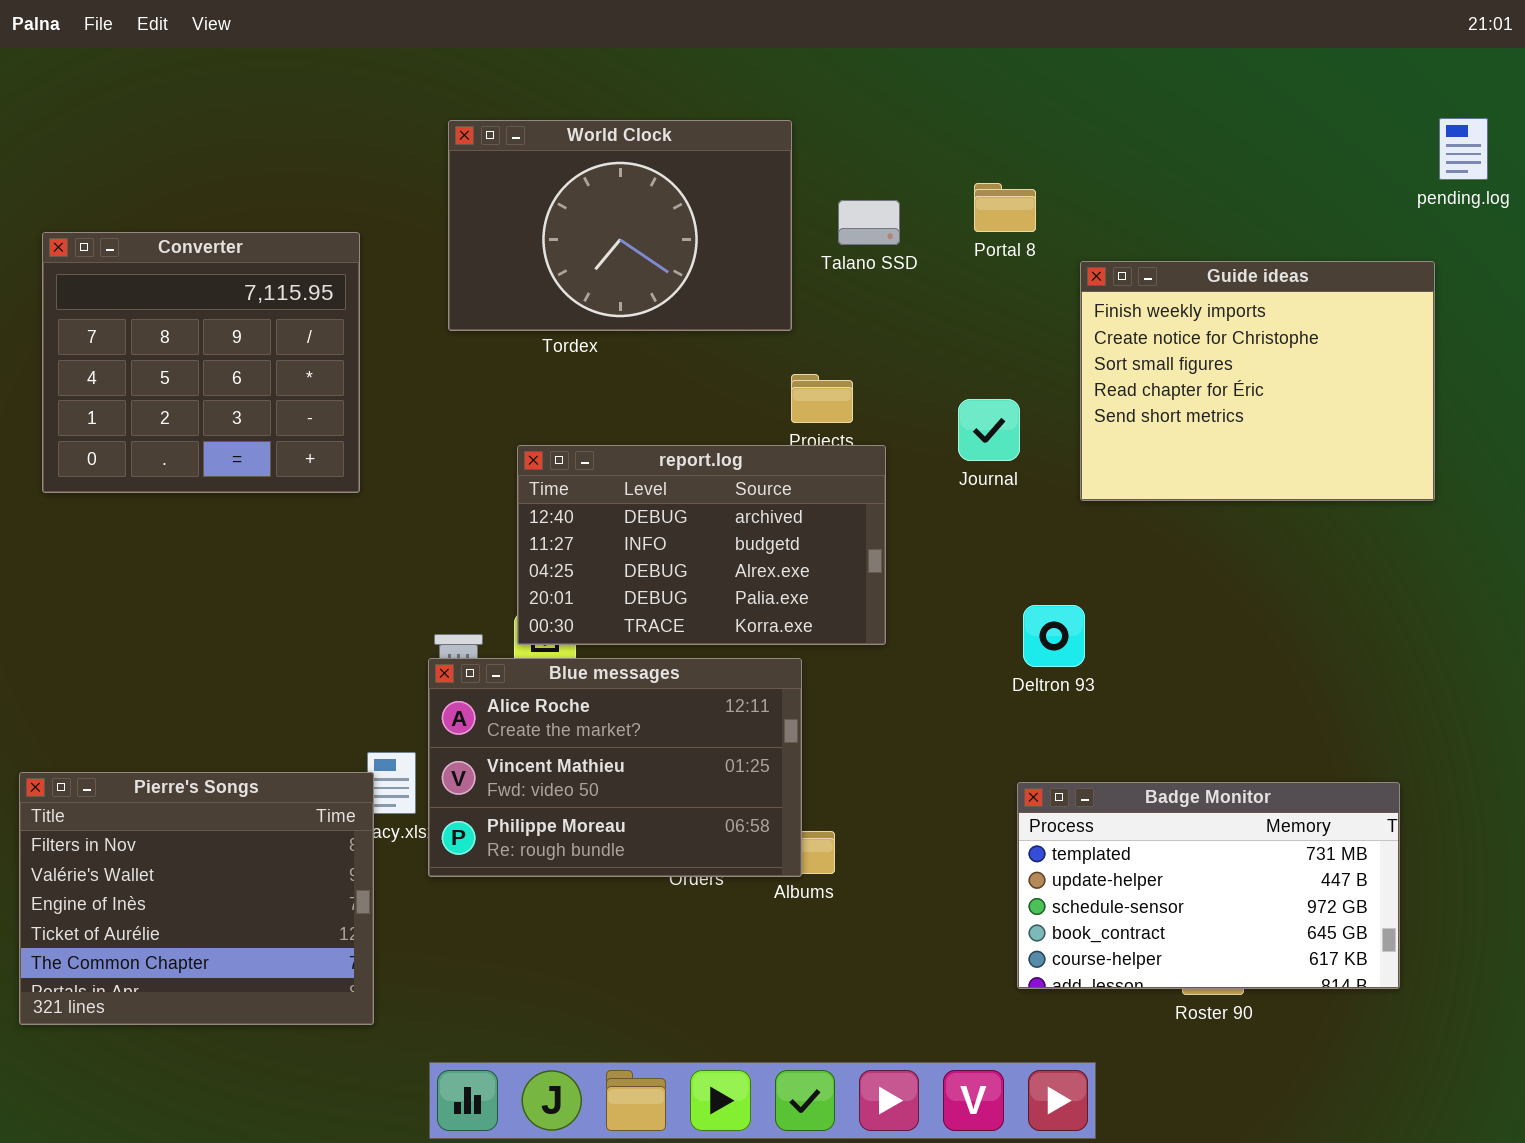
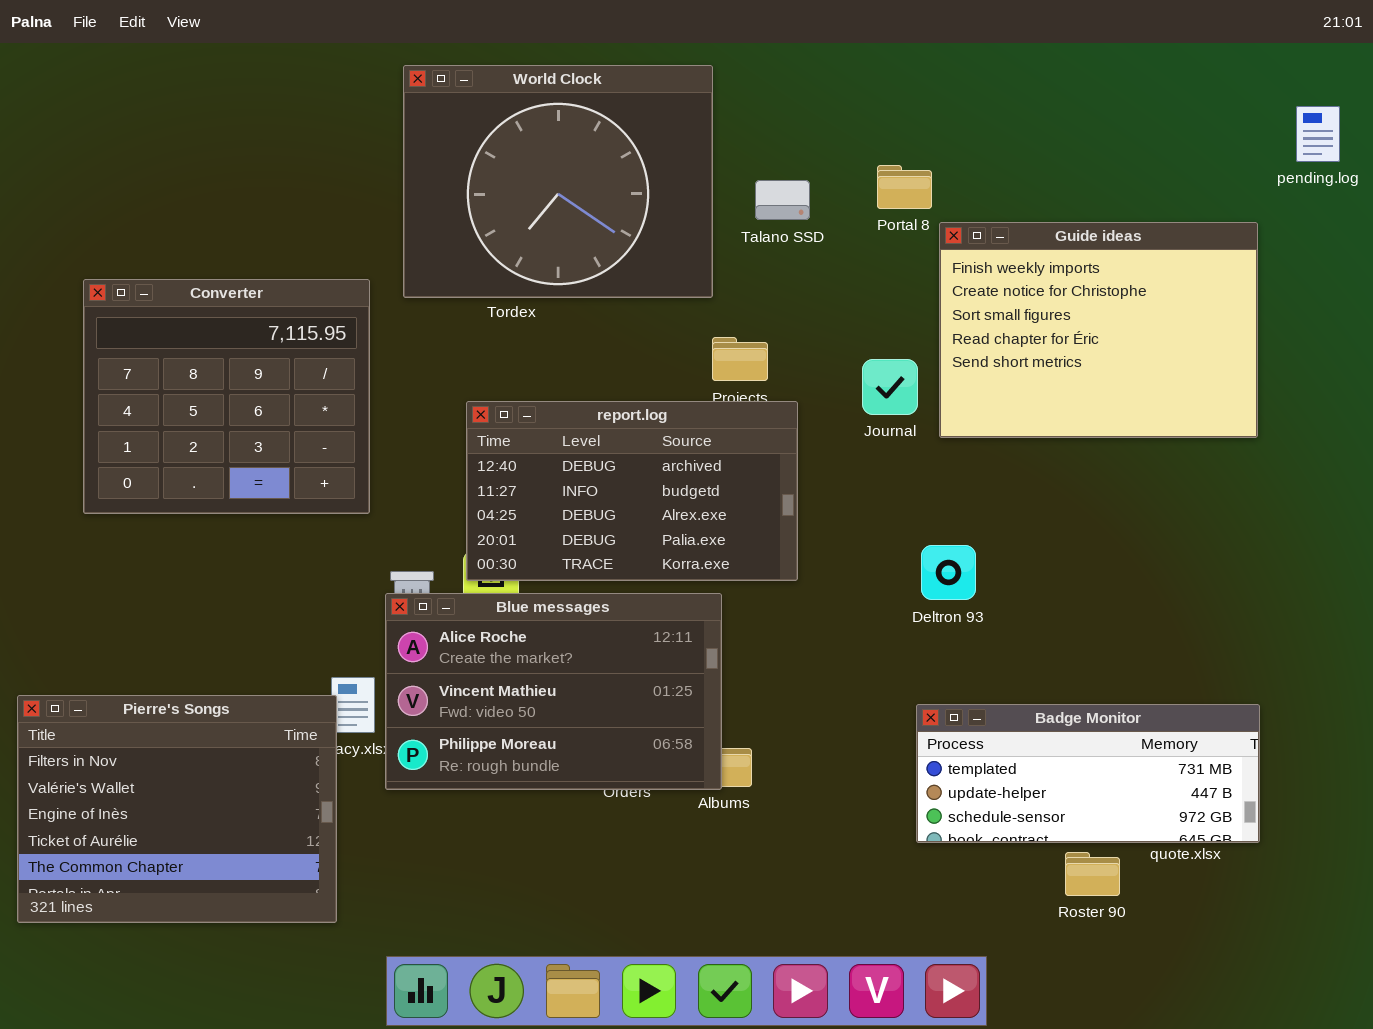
World Clock: [448,120,792,331] -> [403,65,713,298], resized
Converter: [42,232,360,493] -> [83,279,370,514], moved
Guide ideas: [1080,261,1435,501] -> [939,222,1258,438], moved
Badge Monitor: [1017,782,1400,989] -> [916,704,1260,843], resized

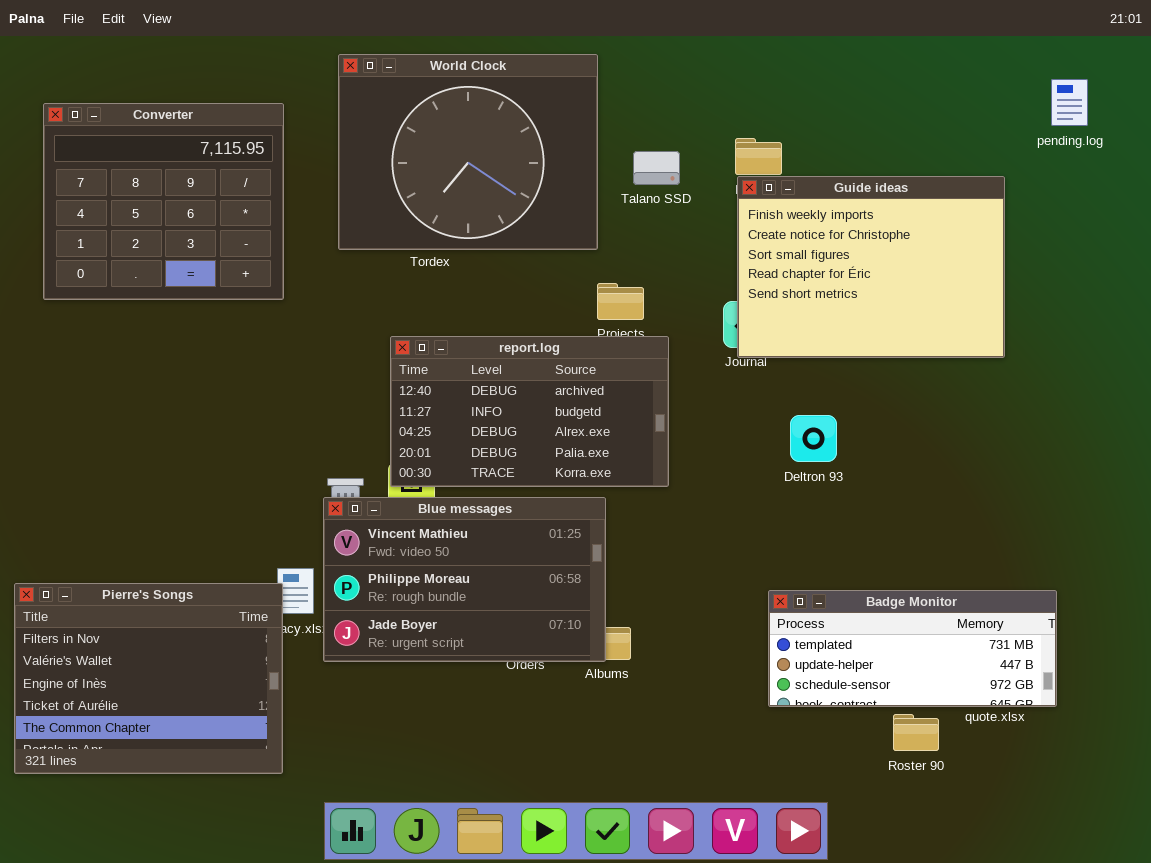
pending.log: [1296,106,1340,162] -> [1051,79,1088,126], moved
Guide ideas: [939,222,1258,438] -> [737,176,1005,358], moved
Converter: [83,279,370,514] -> [43,103,284,300], moved
Deltron 93: [921,545,976,600] -> [790,415,837,462], moved
Blue messages: [385,593,722,790] -> [323,497,606,662], scrolled down 1 row

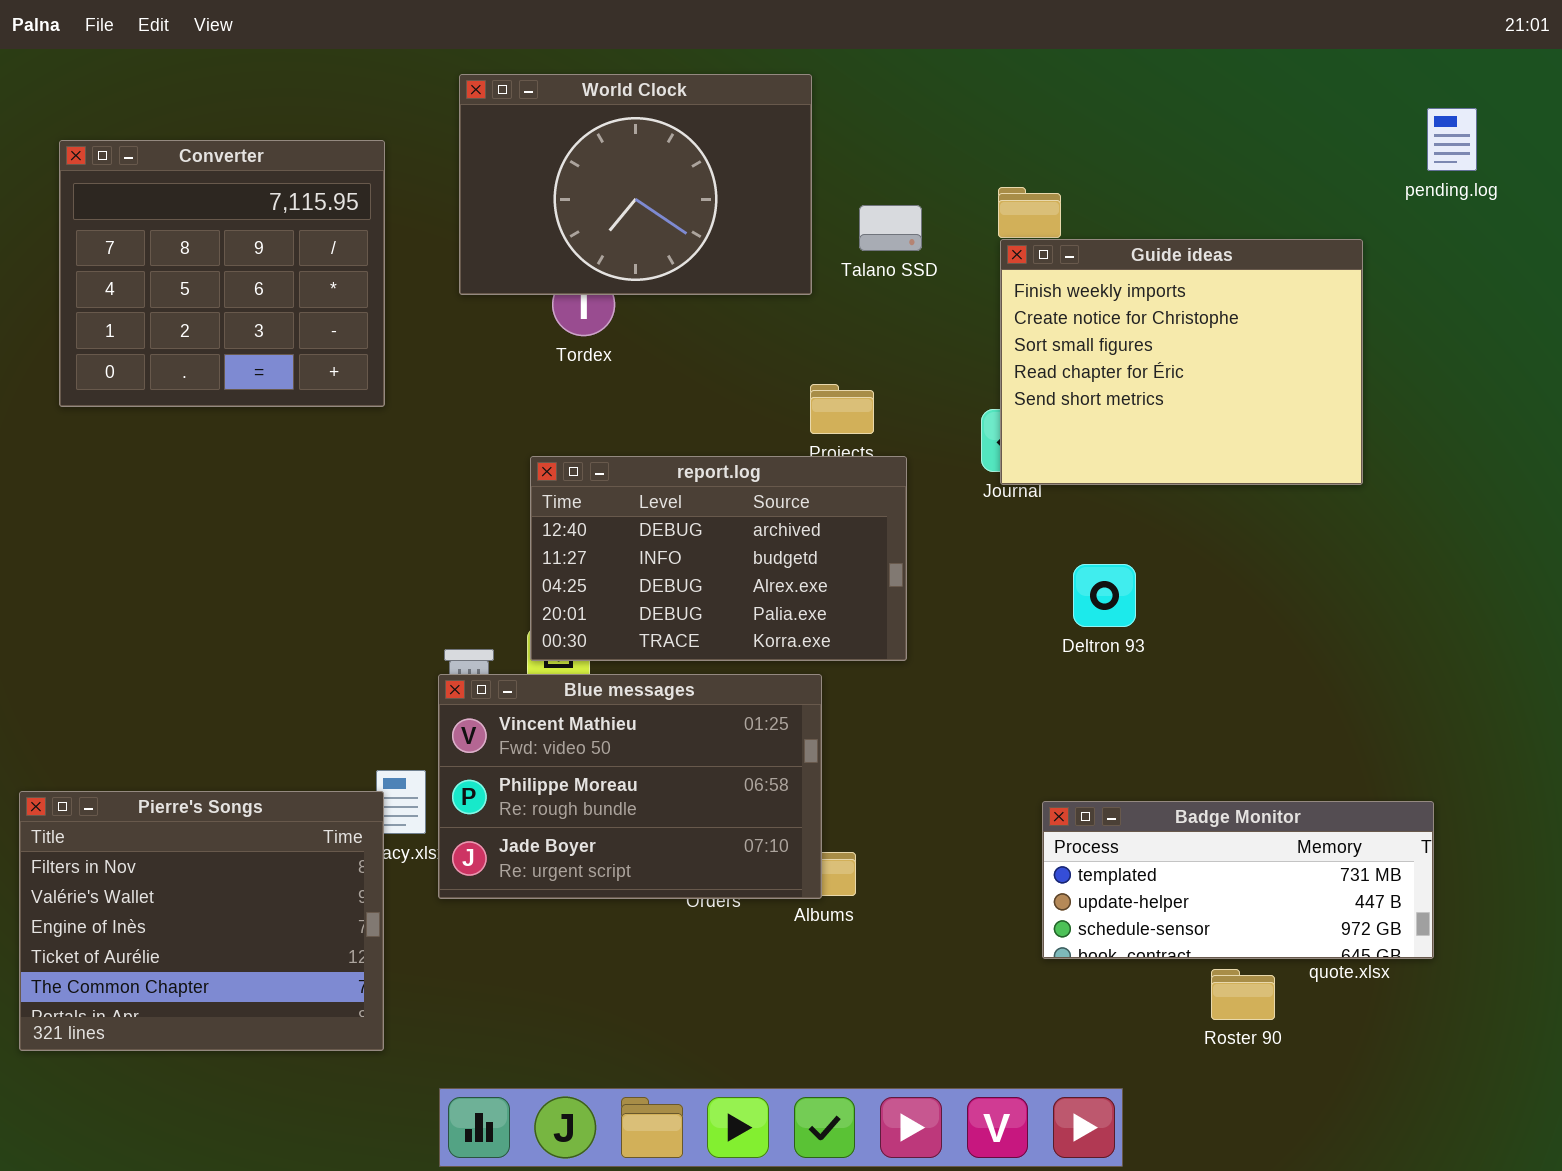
World Clock: [338,54,598,250] -> [459,74,812,295], resized

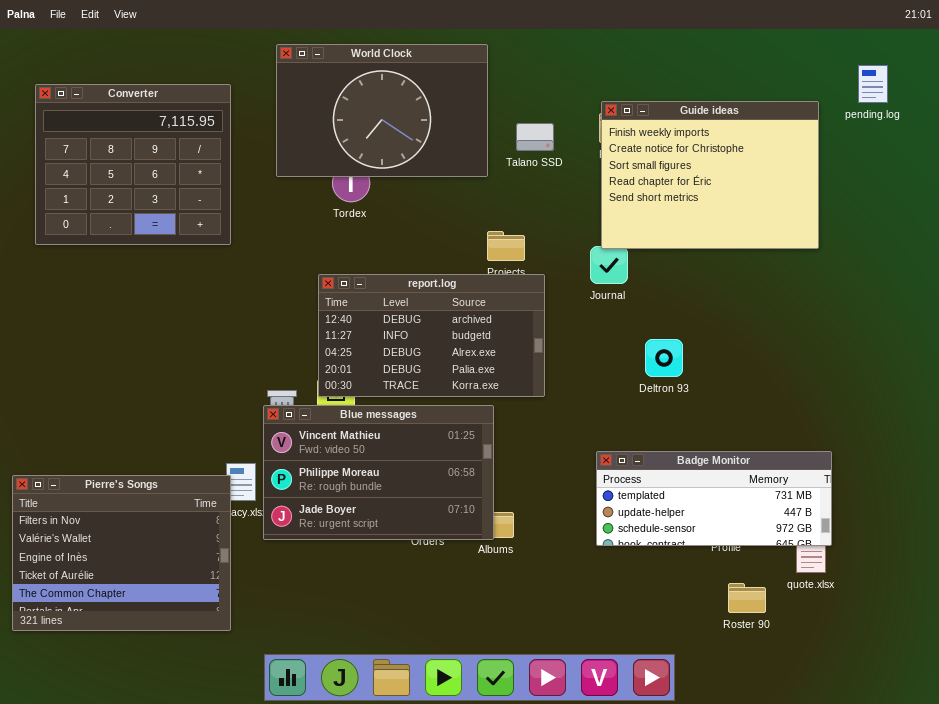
Guide ideas: [1000,239,1363,485] -> [601,101,819,249], moved
Badge Monitor: [1042,801,1434,959] -> [596,451,832,546], moved

